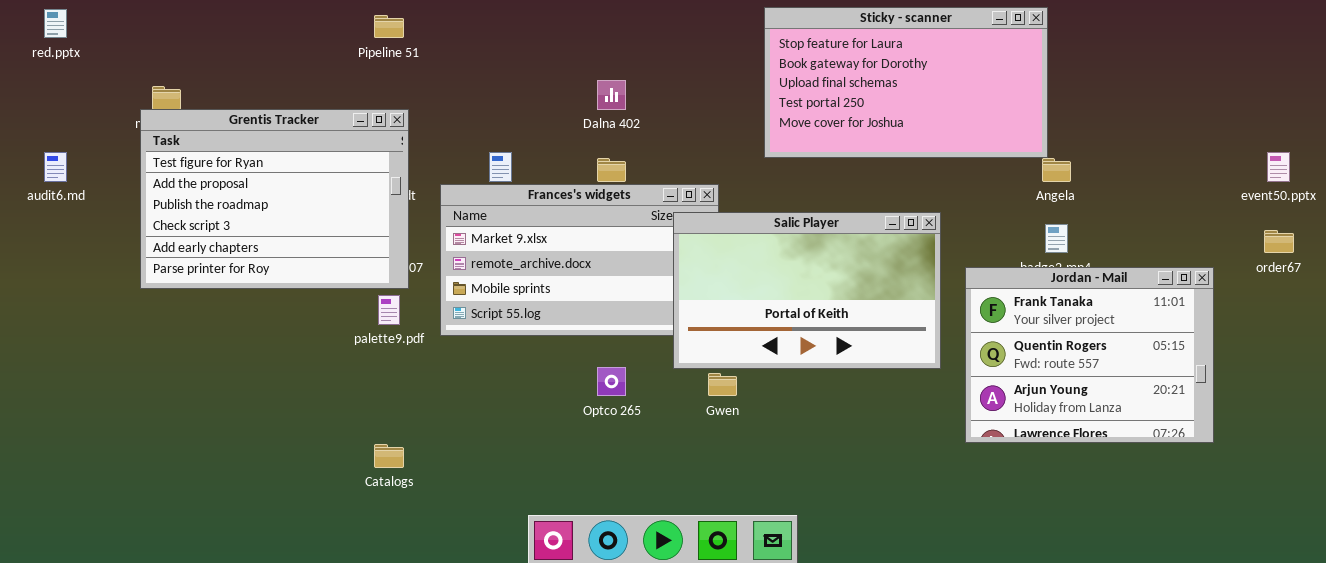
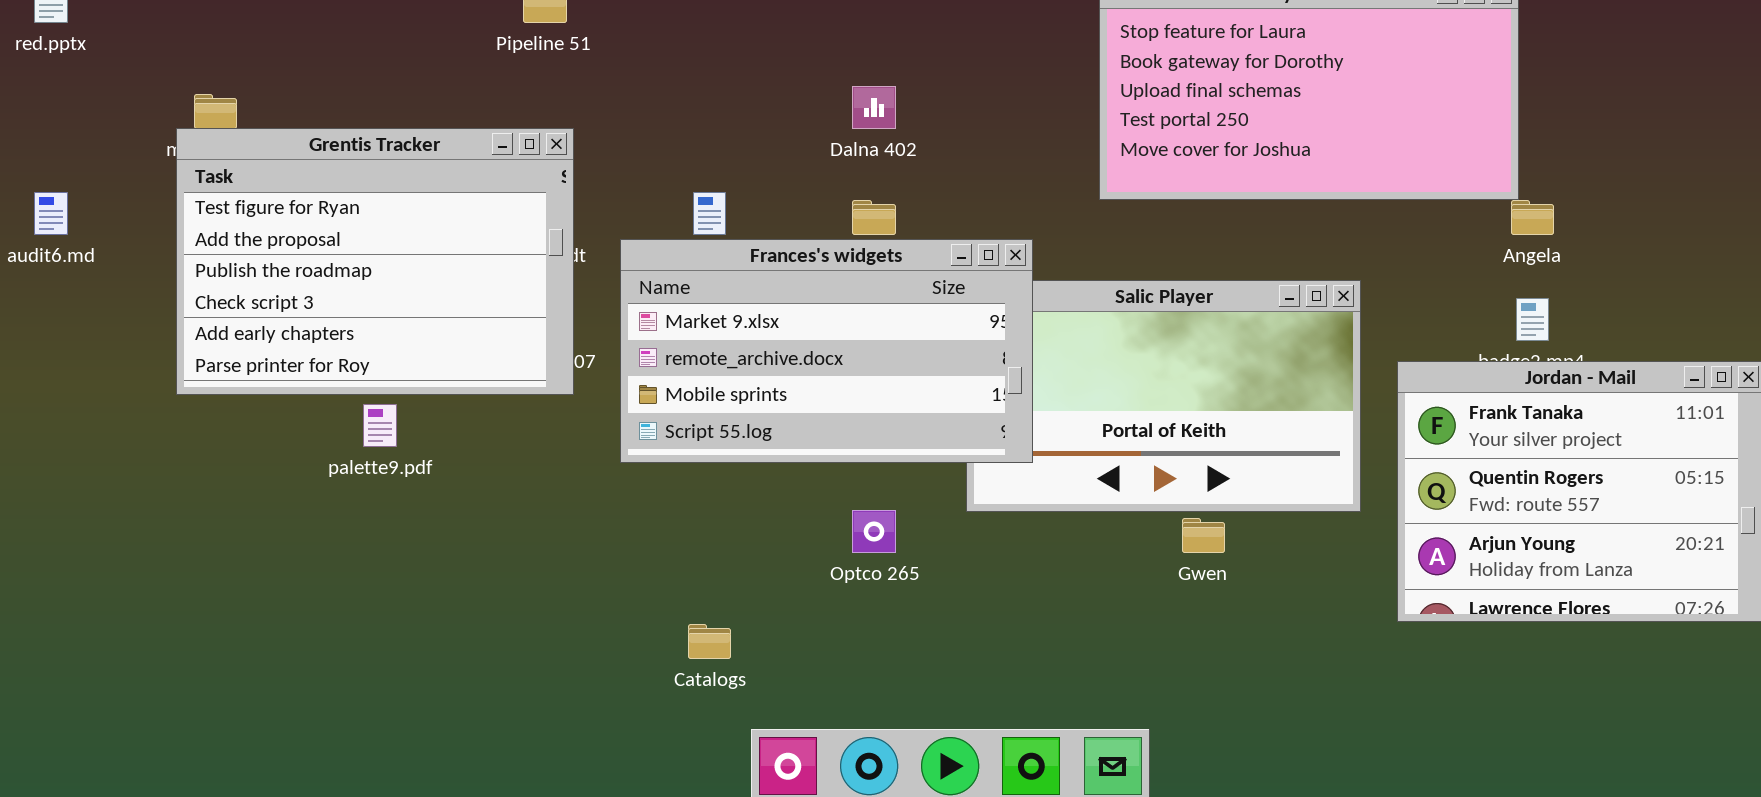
Frances's widgets: [440,184,719,336] -> [620,239,1033,463], raised
palette9.pdf: [378,295,400,325] -> [363,404,397,447], moved
Gwen: [708,373,737,396] -> [1182,518,1225,553], moved
Catalogs: [374,444,404,468] -> [688,624,731,659], moved

